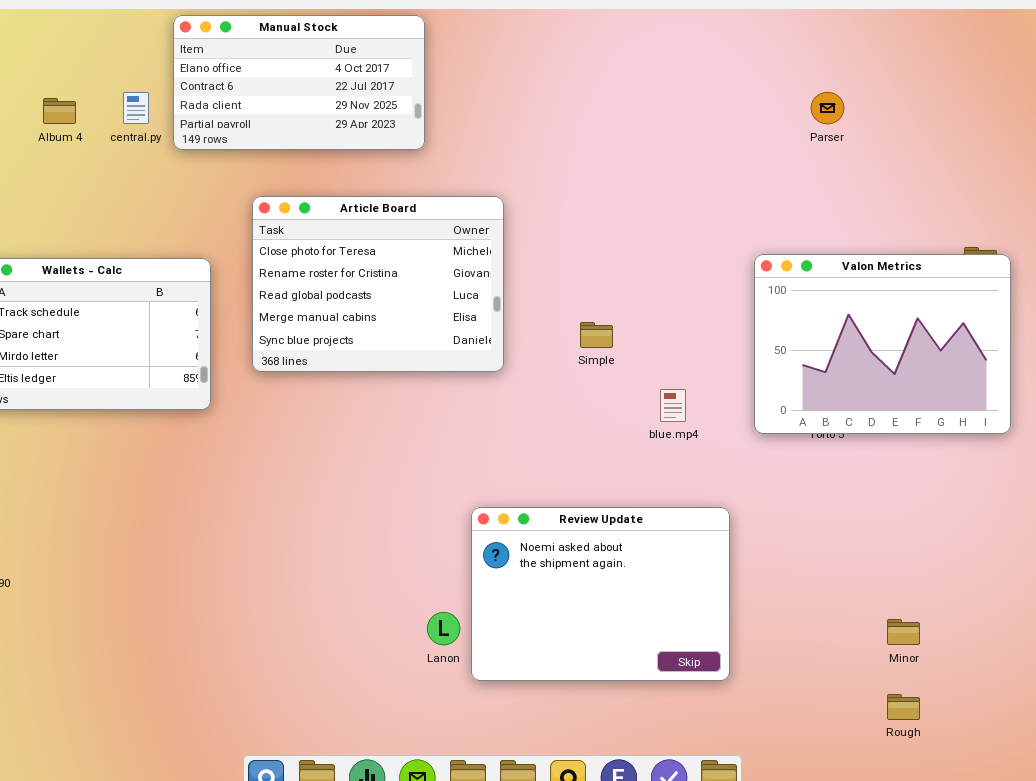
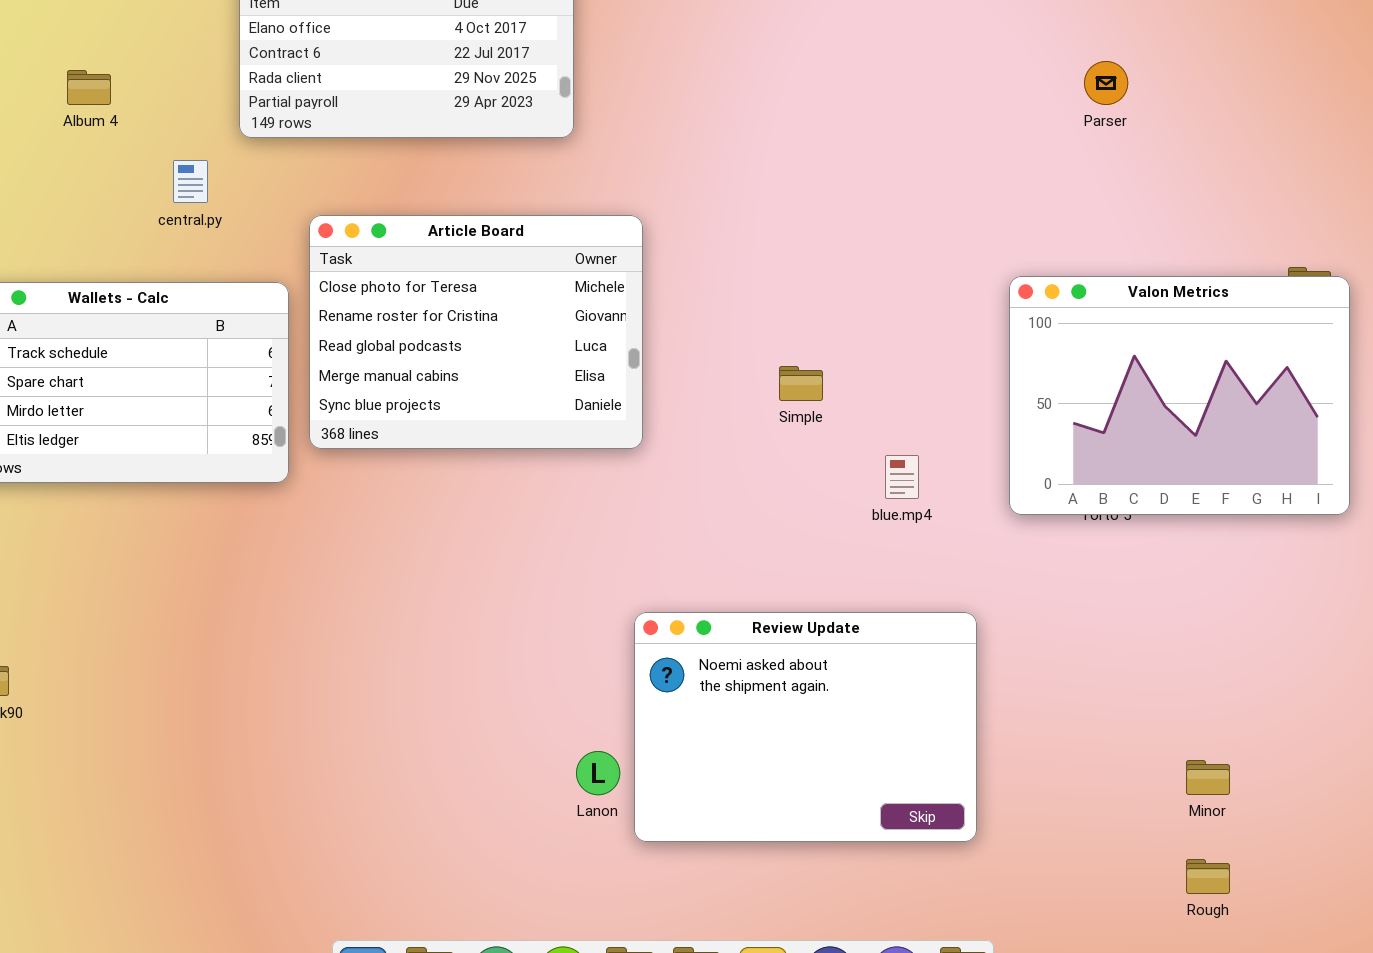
central.py: [123,92,149,124] -> [173,160,208,203], moved
Article Board: [252,196,504,372] -> [309,215,643,449], moved

